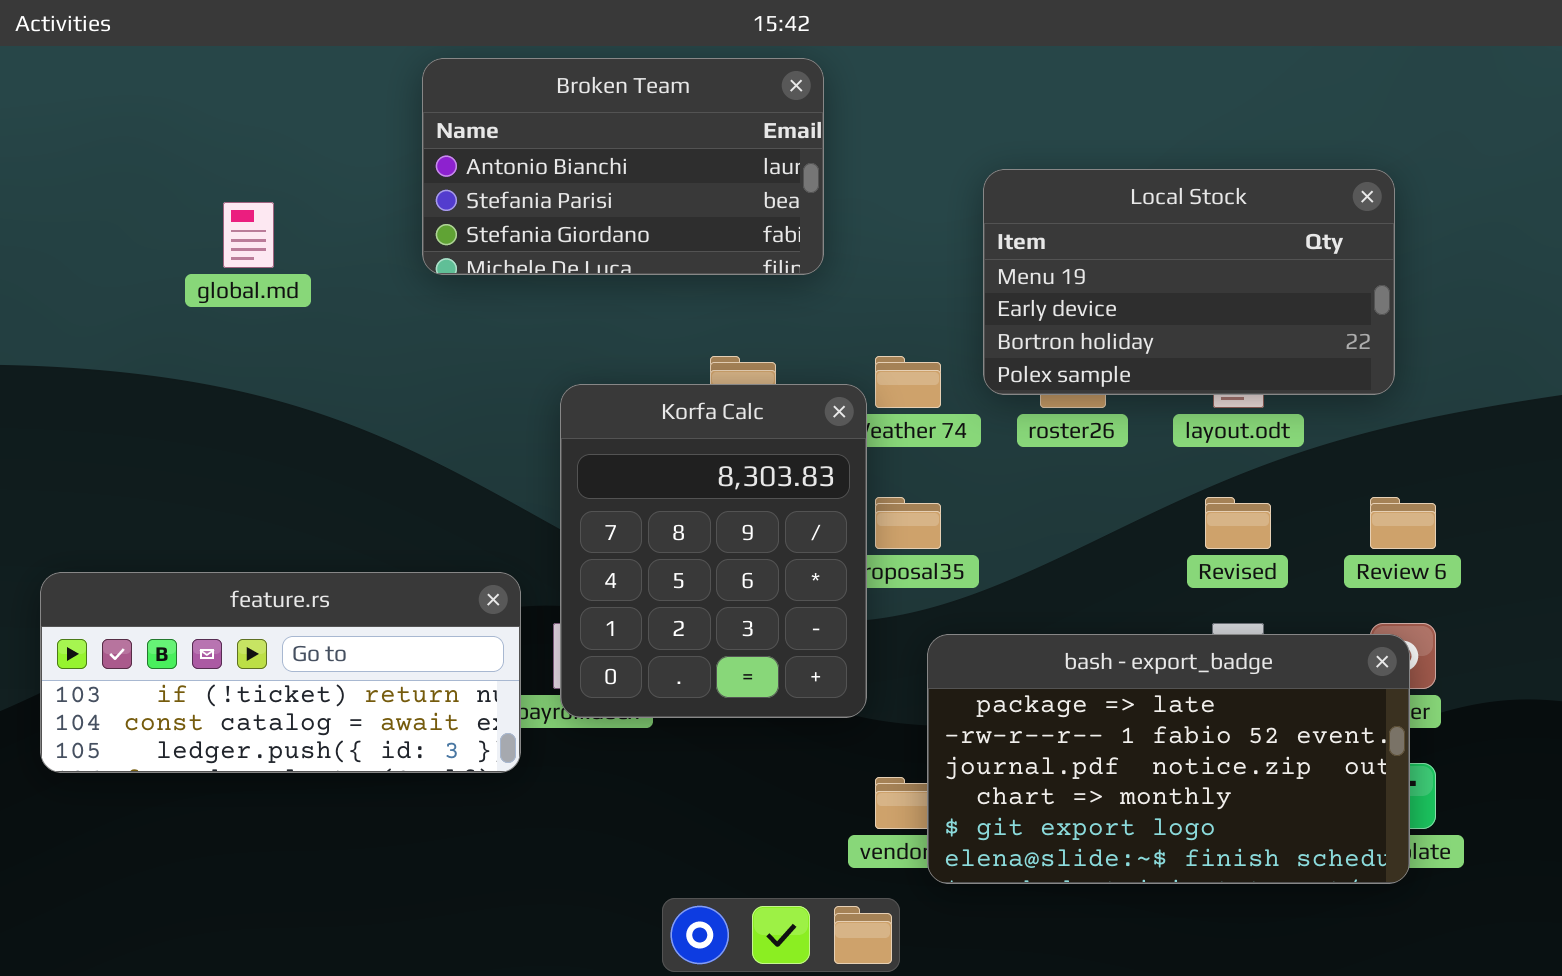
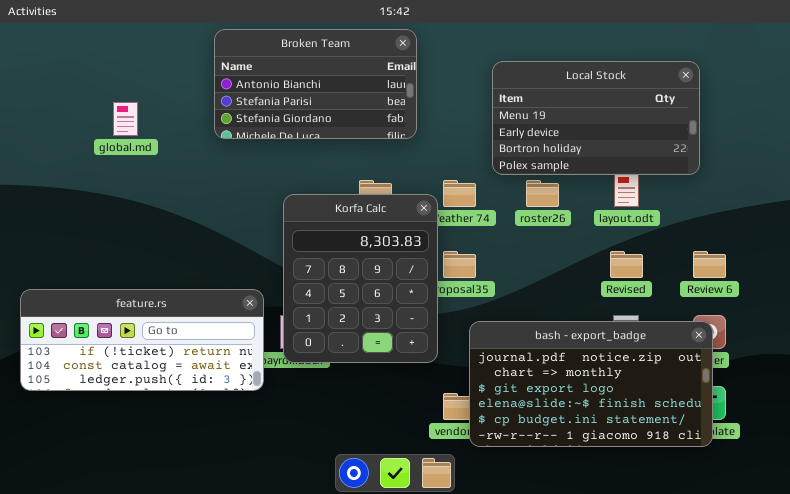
Local Stock: [983,169,1395,395] -> [492,61,700,175], moved
bash - export_badge: [927,634,1410,884] -> [469,321,713,447], scrolled down 2 rows

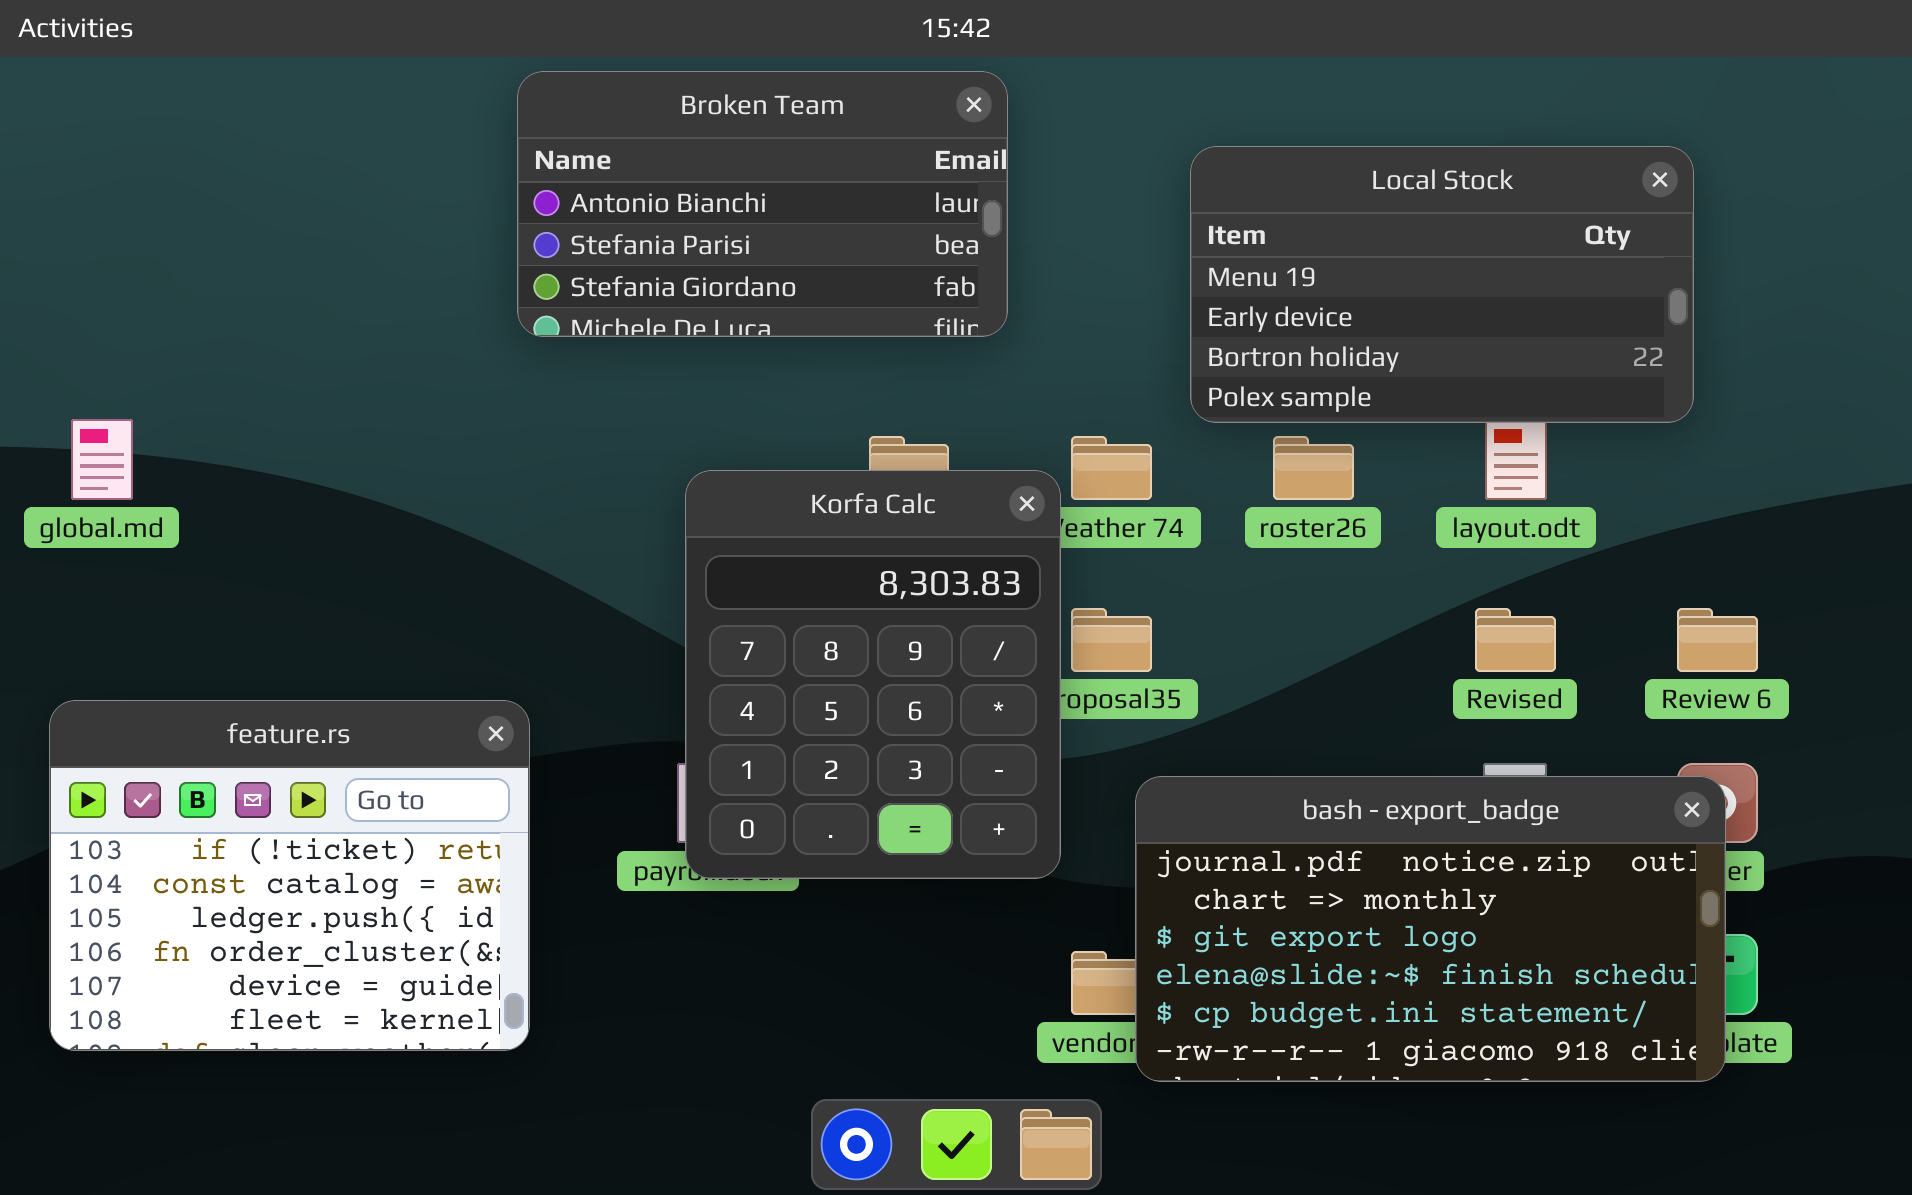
global.md: [113,102,138,136] -> [71,419,133,500], moved
feature.rs: [20,289,264,391] -> [49,700,530,1051], resized

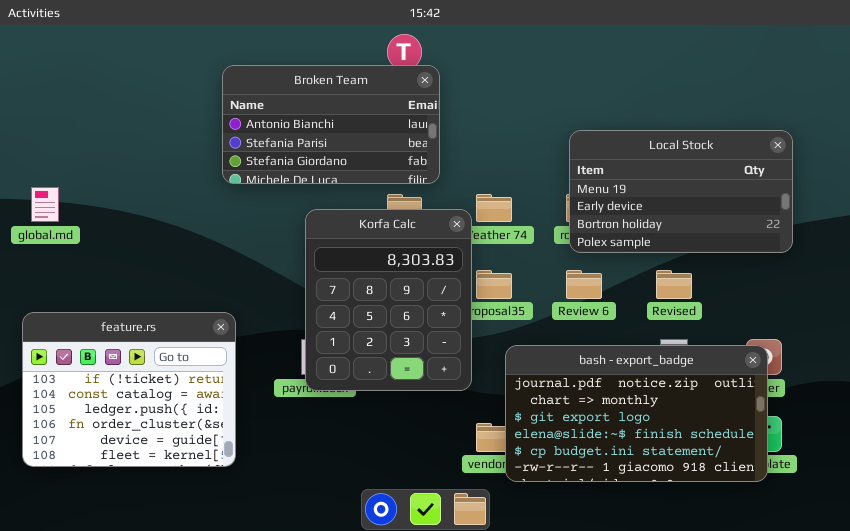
Broken Team: [517,71,1008,337] -> [222,65,440,184], moved
Local Stock: [1190,146,1694,423] -> [569,130,793,253], moved
Review 6: [1677,608,1758,672] -> [566,270,602,299], moved

